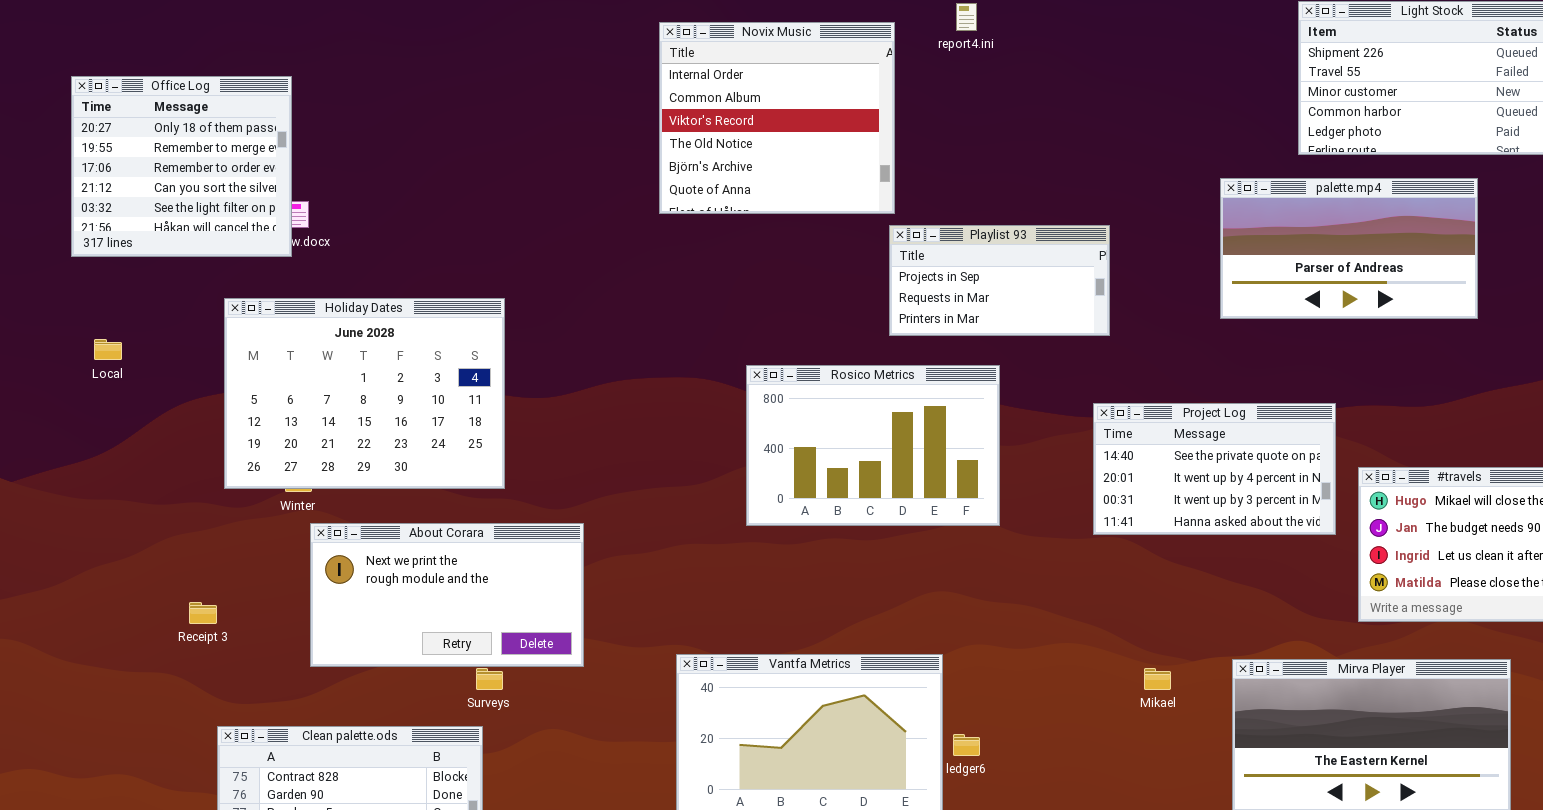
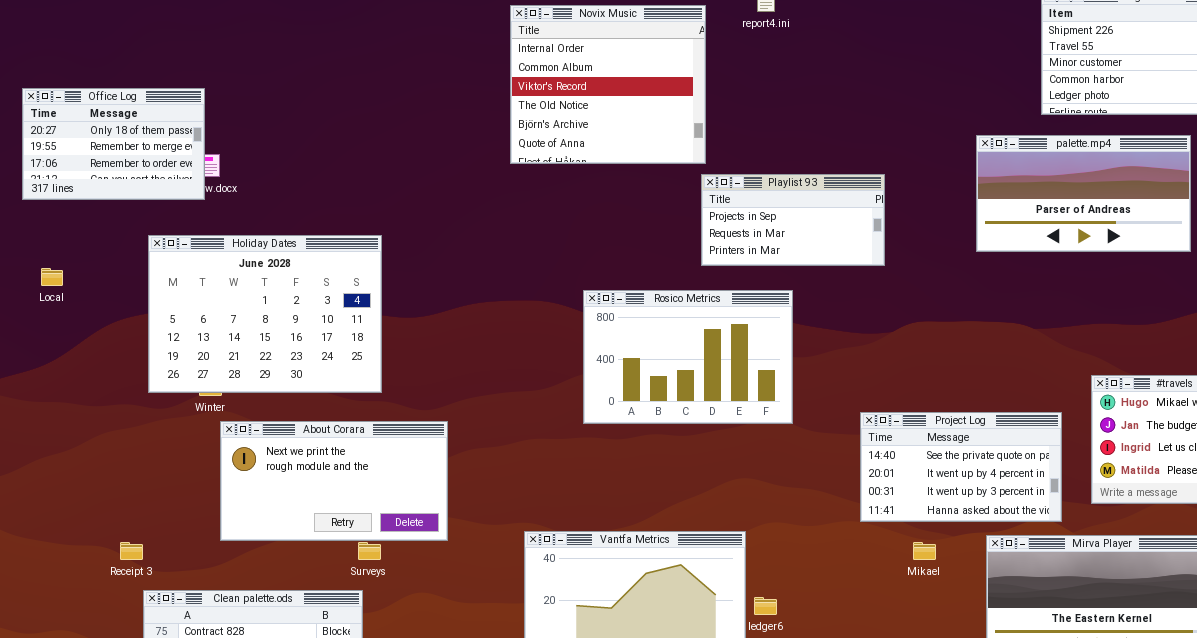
Office Log: [71,76,292,257] -> [22,88,205,200], resized
Project Log: [1093,403,1336,535] -> [860,412,1062,522], moved
Receipt 3: [189,602,217,624] -> [120,542,143,560], moved

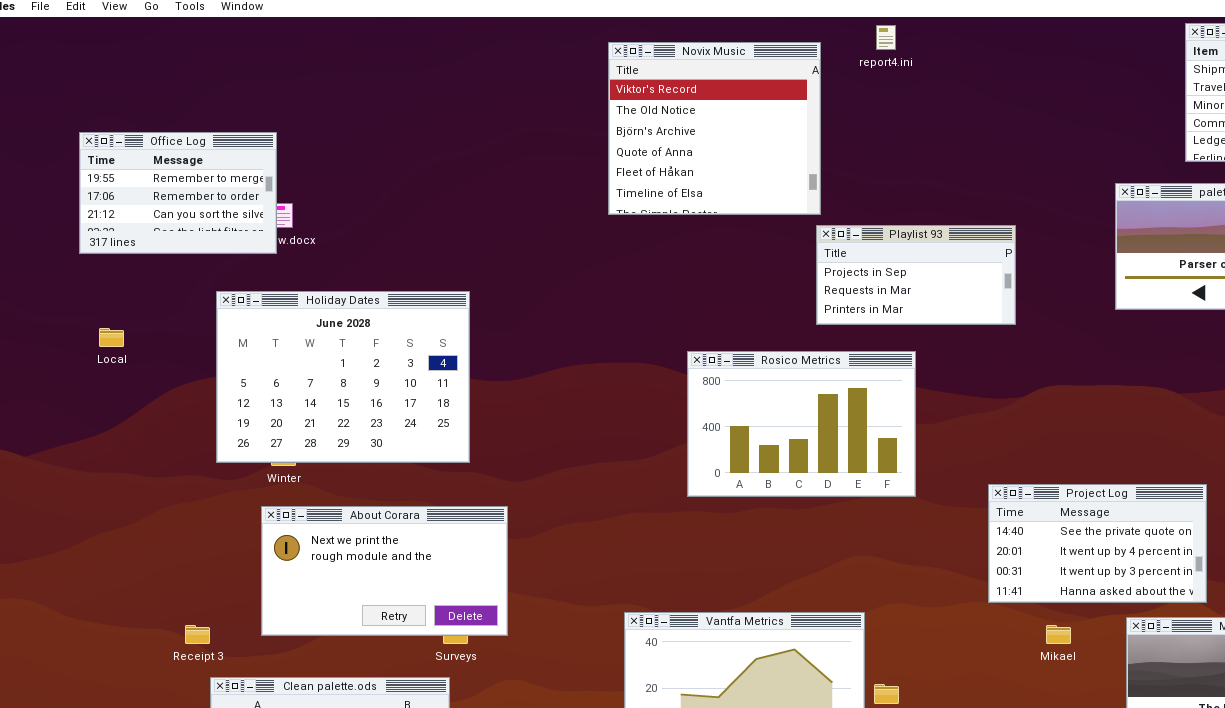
Novix Music: [510,5,706,164] -> [608,42,821,215], scrolled down 2 rows
Office Log: [22,88,205,200] -> [79,132,277,254], scrolled down 1 row
About Corara: [220,421,448,541] -> [261,506,508,636], moved

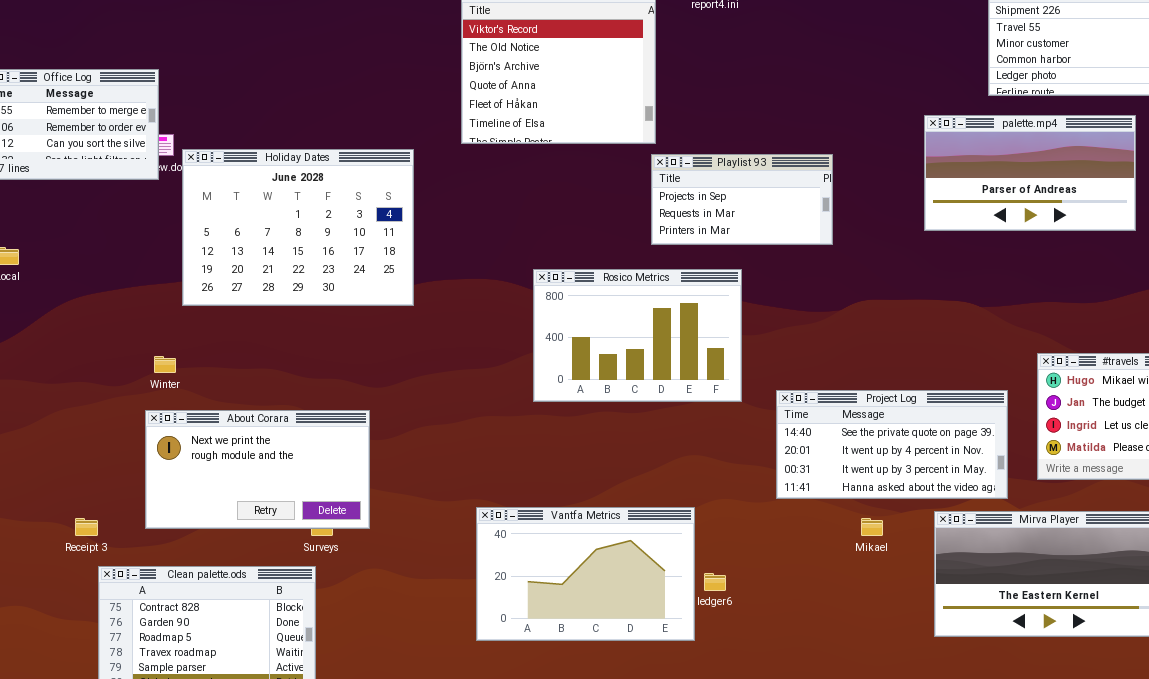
Holiday Dates: [216,291,470,463] -> [182,149,414,306], moved
Project Log: [988,484,1207,603] -> [776,390,1008,499], resized

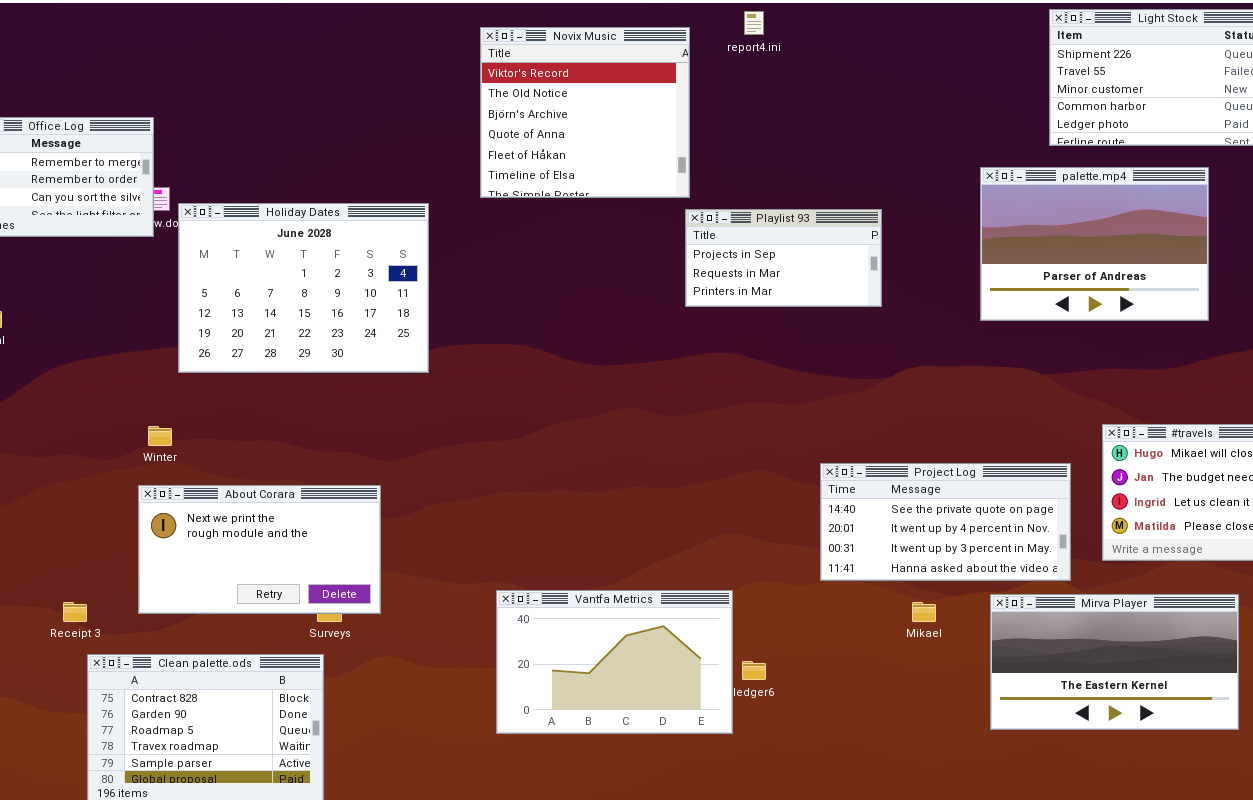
palette.mp4: [924,115,1136,231] -> [980,167,1209,321], resized
Rosico Metrics: [533,269,742,402] -> none, closed

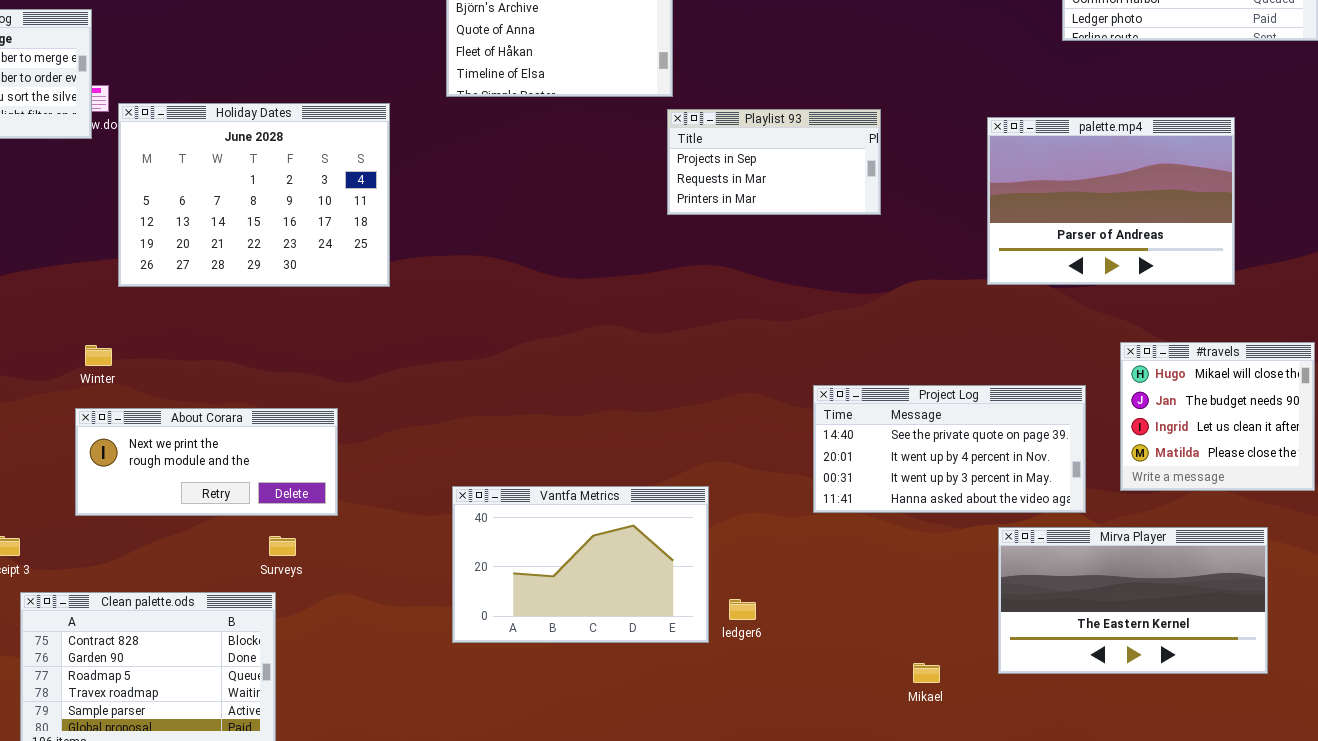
palette.mp4: [980,167,1209,321] -> [987,117,1235,285], moved
About Corara: [138,485,381,614] -> [75,408,338,516], resized
Vantfa Metrics: [496,590,733,734] -> [452,486,709,643], moved
Mikael: [912,602,936,622] -> [913,663,940,683], moved

